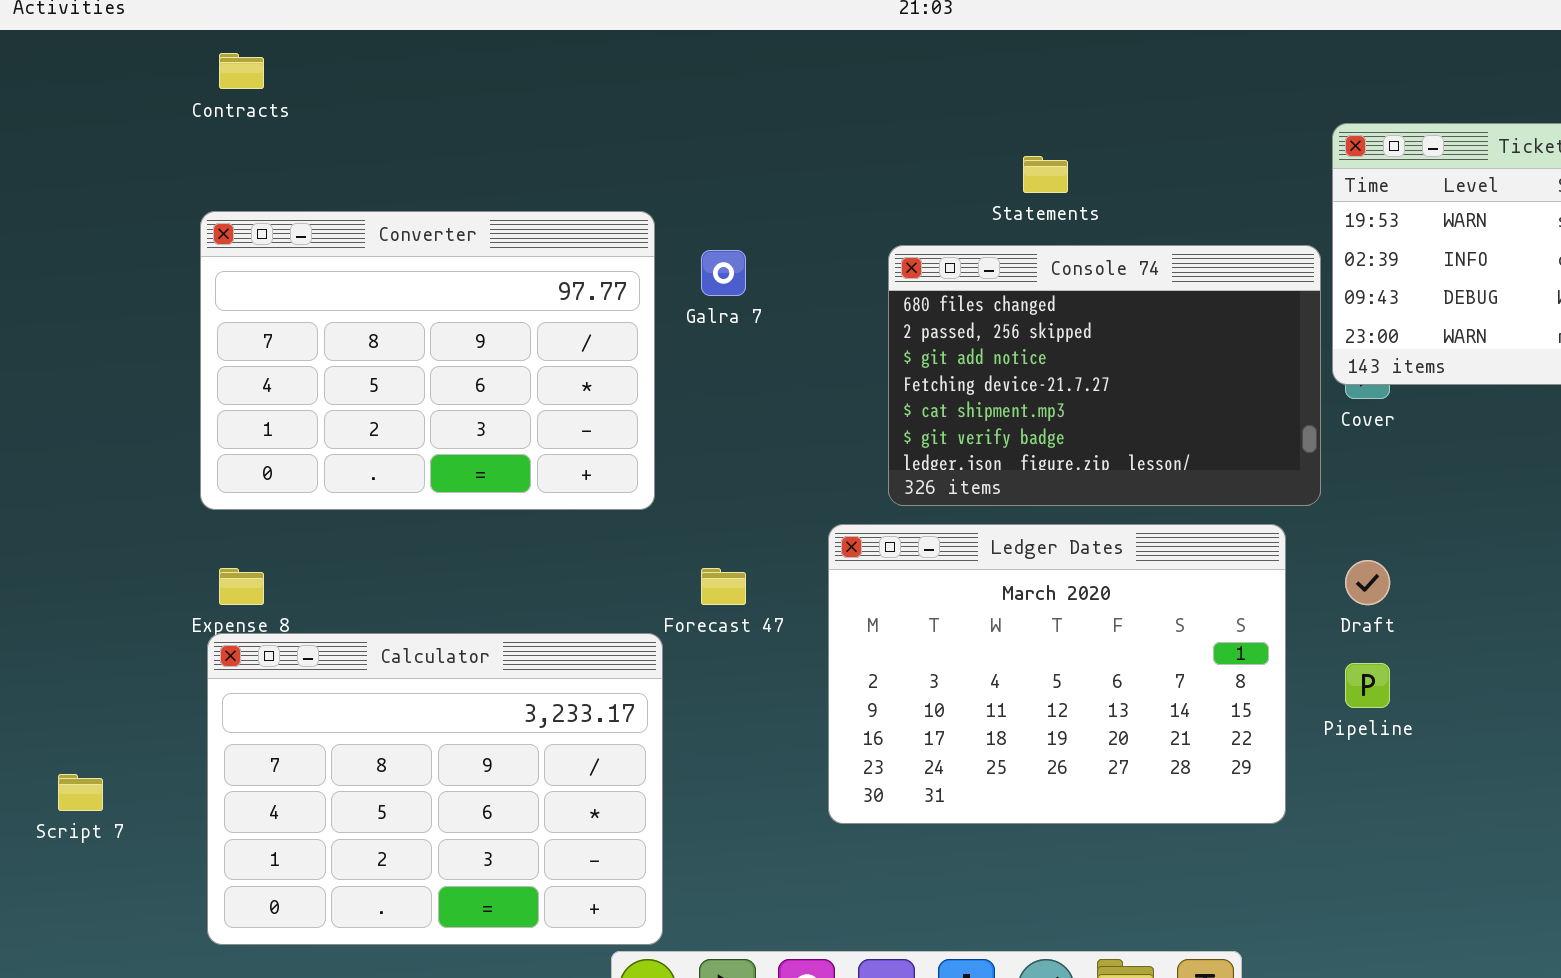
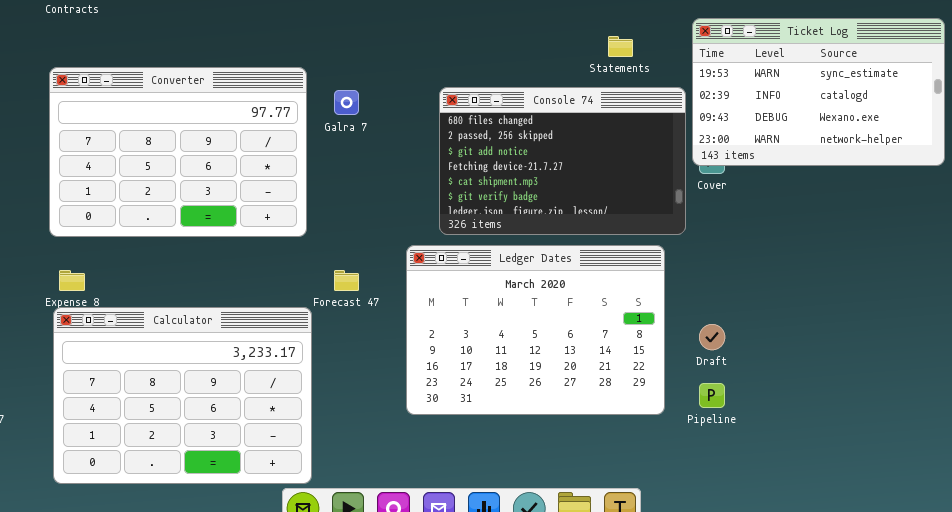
Statements: [1023,156,1068,193] -> [608,36,633,57], moved
Draft: [1345,560,1390,605] -> [699,324,725,350], moved
Pipeline: [1345,663,1390,708] -> [699,383,725,408], moved

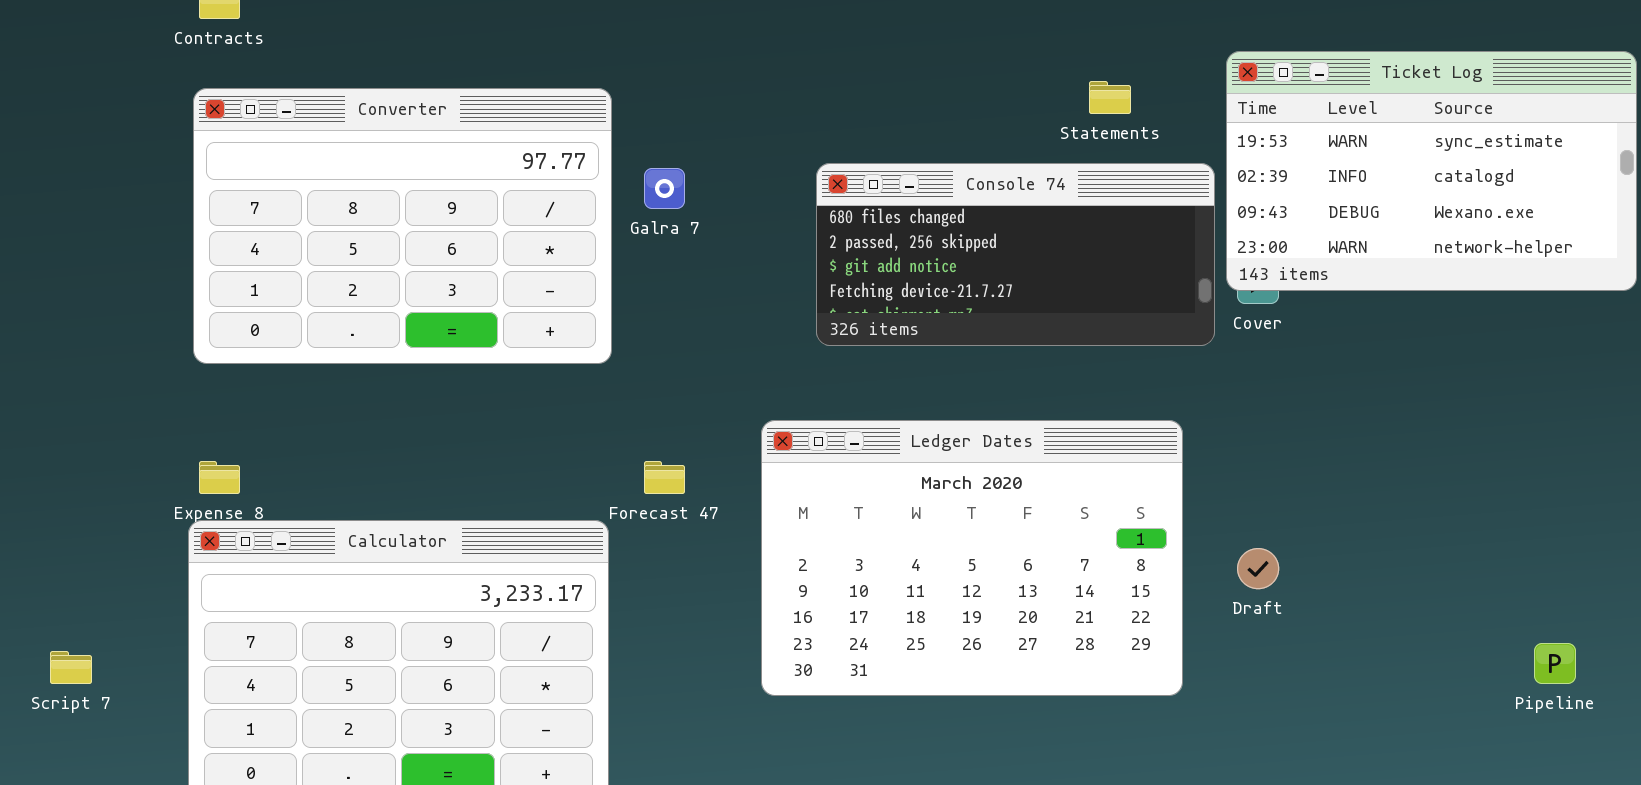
Converter: [49,67,307,237] -> [193,88,612,364], moved
Console 74: [439,87,686,235] -> [816,163,1215,346], resized
Pipeline: [699,383,725,408] -> [1534,643,1576,684], moved

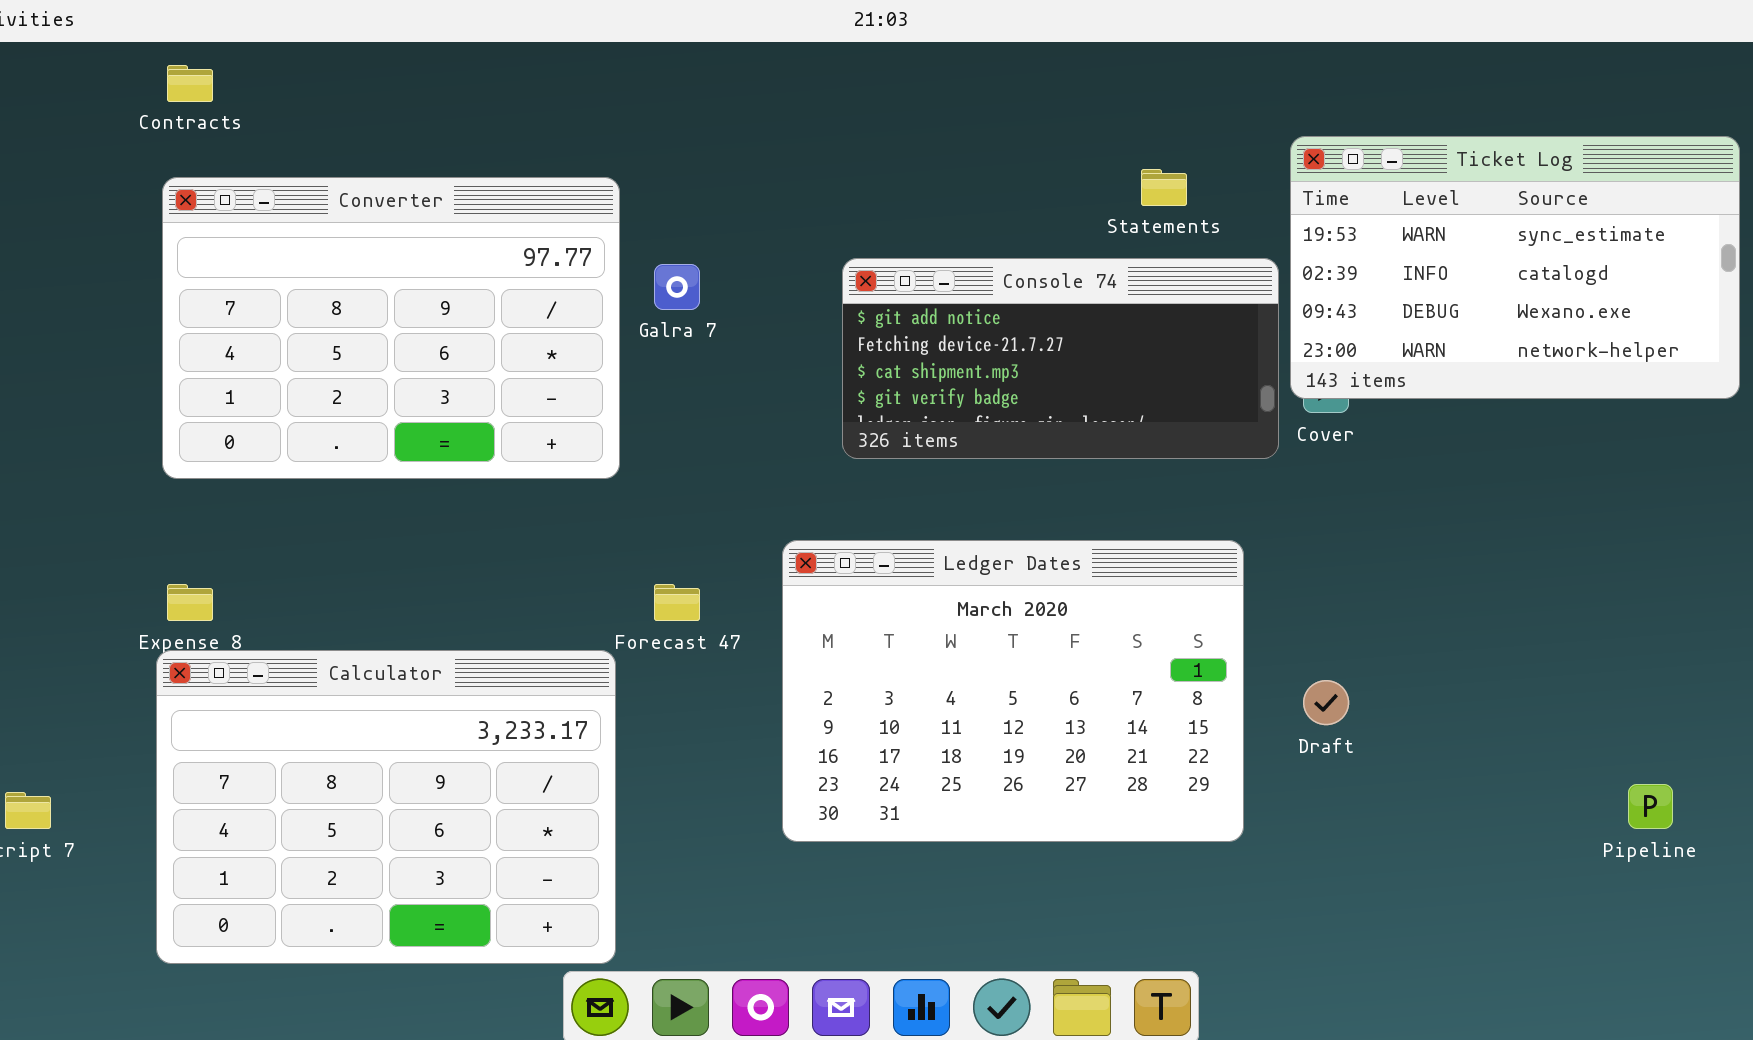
Console 74: [816,163,1215,346] -> [842,258,1279,459], scrolled down 2 rows

